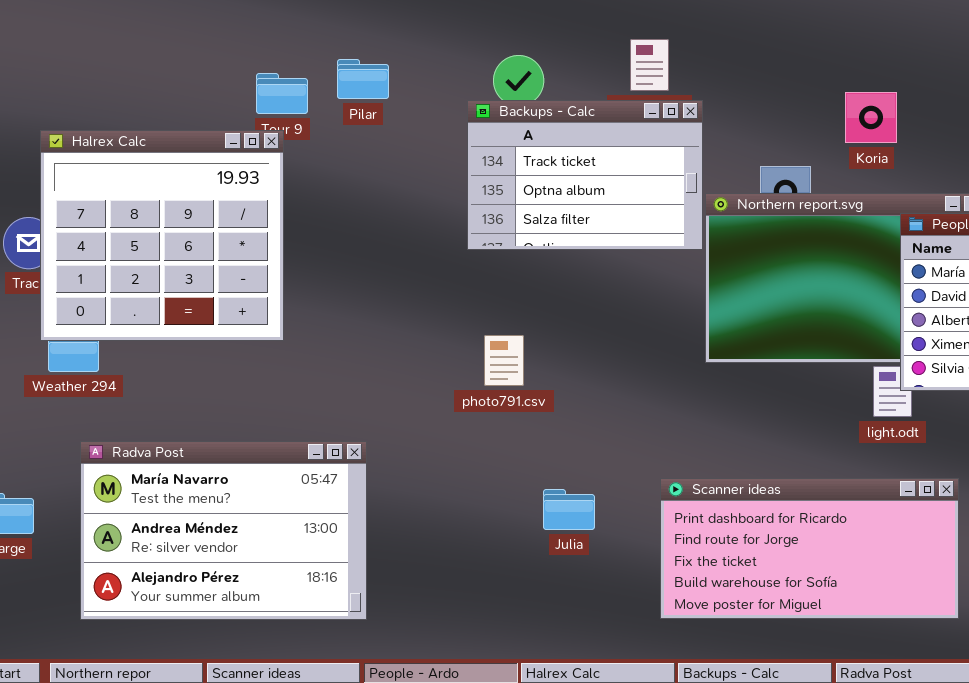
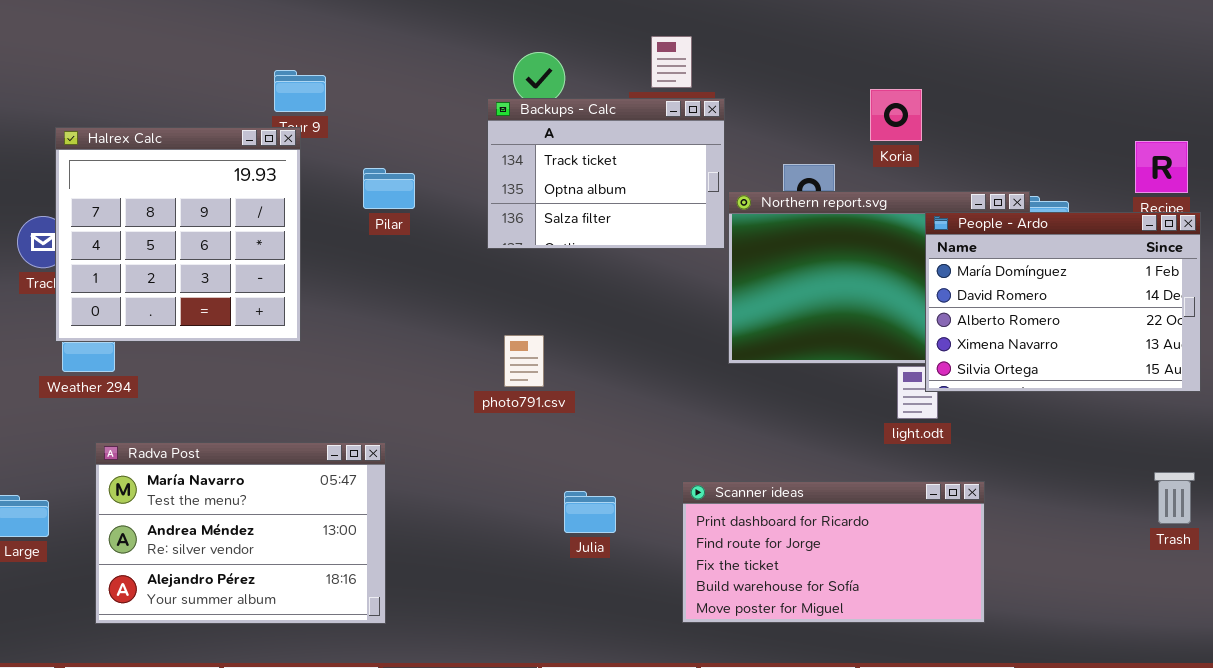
Pilar: [337,59,389,99] -> [363,168,415,209], moved

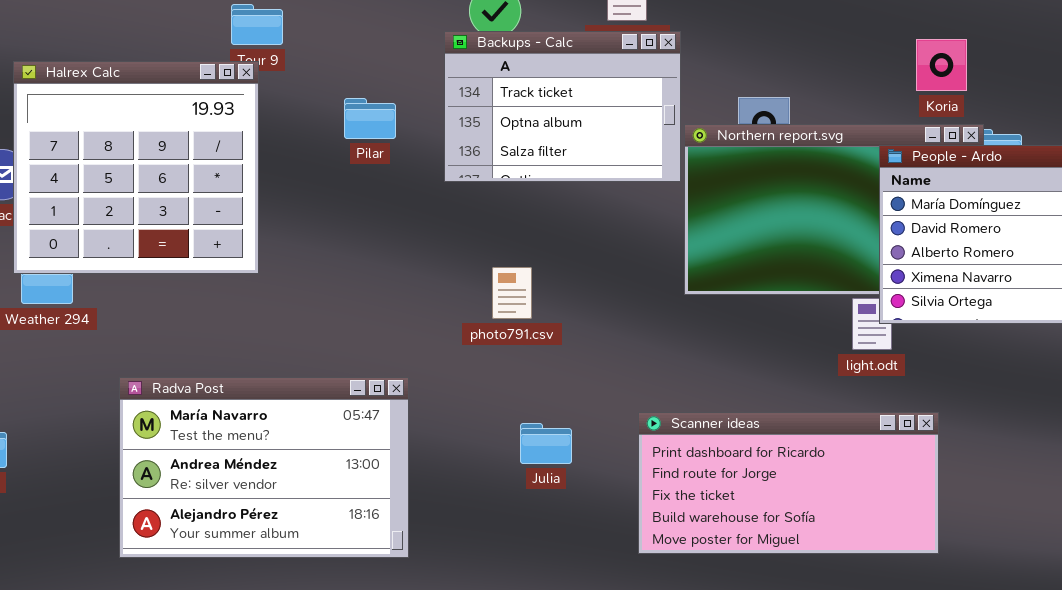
Koria: [870,89,922,141] -> [916,39,967,91], moved
Pilar: [363,168,415,209] -> [344,98,396,139], moved
photo791.csv: [504,335,544,387] -> [492,267,532,319], moved
Radva Post: [95,442,386,624] -> [119,377,409,558], moved

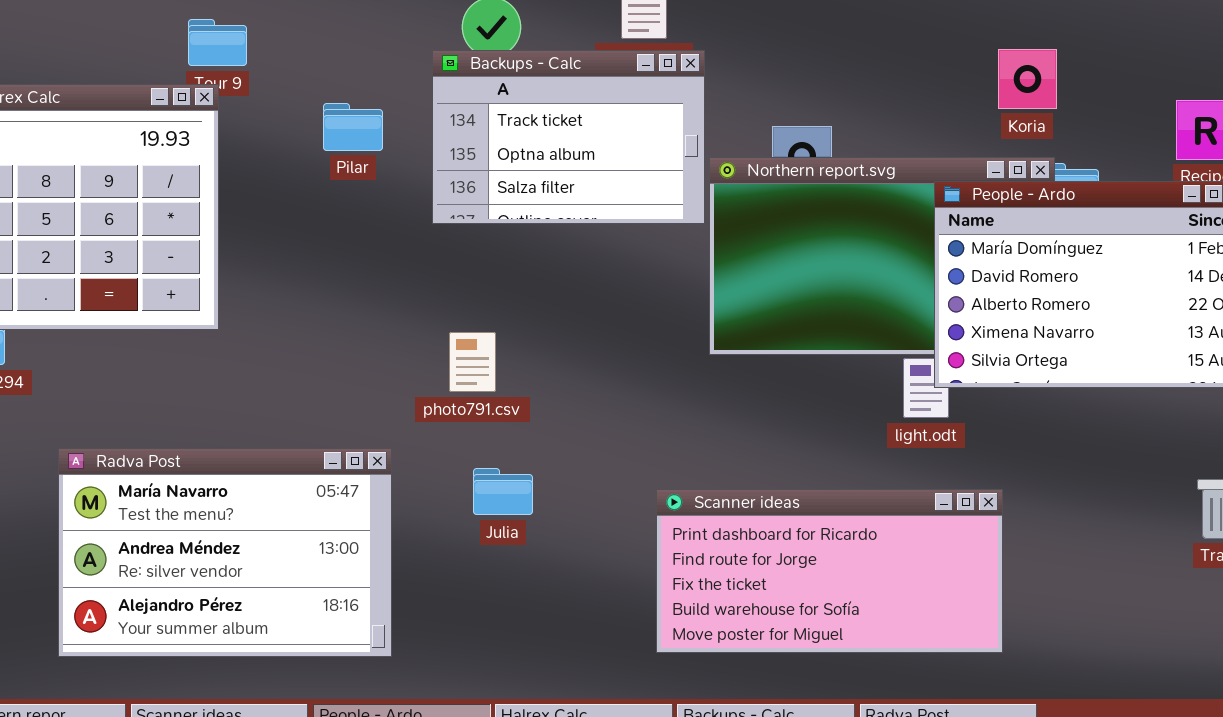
Koria: [916,39,967,91] -> [998,49,1057,109], moved
Pilar: [344,98,396,139] -> [323,103,383,151], moved
photo791.csv: [492,267,532,319] -> [449,332,496,392], moved
Julia: [520,423,572,464] -> [473,468,533,515], moved

